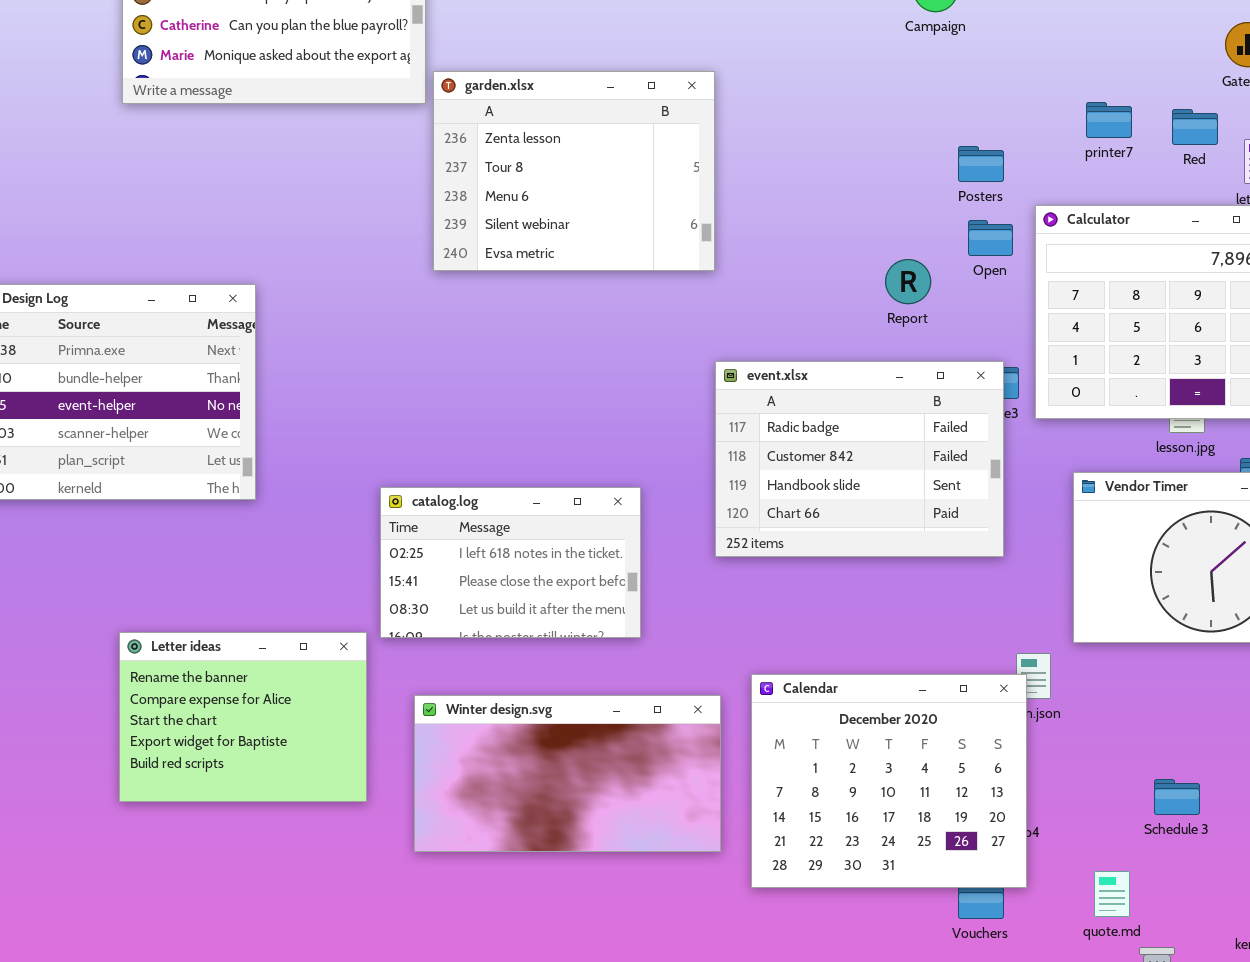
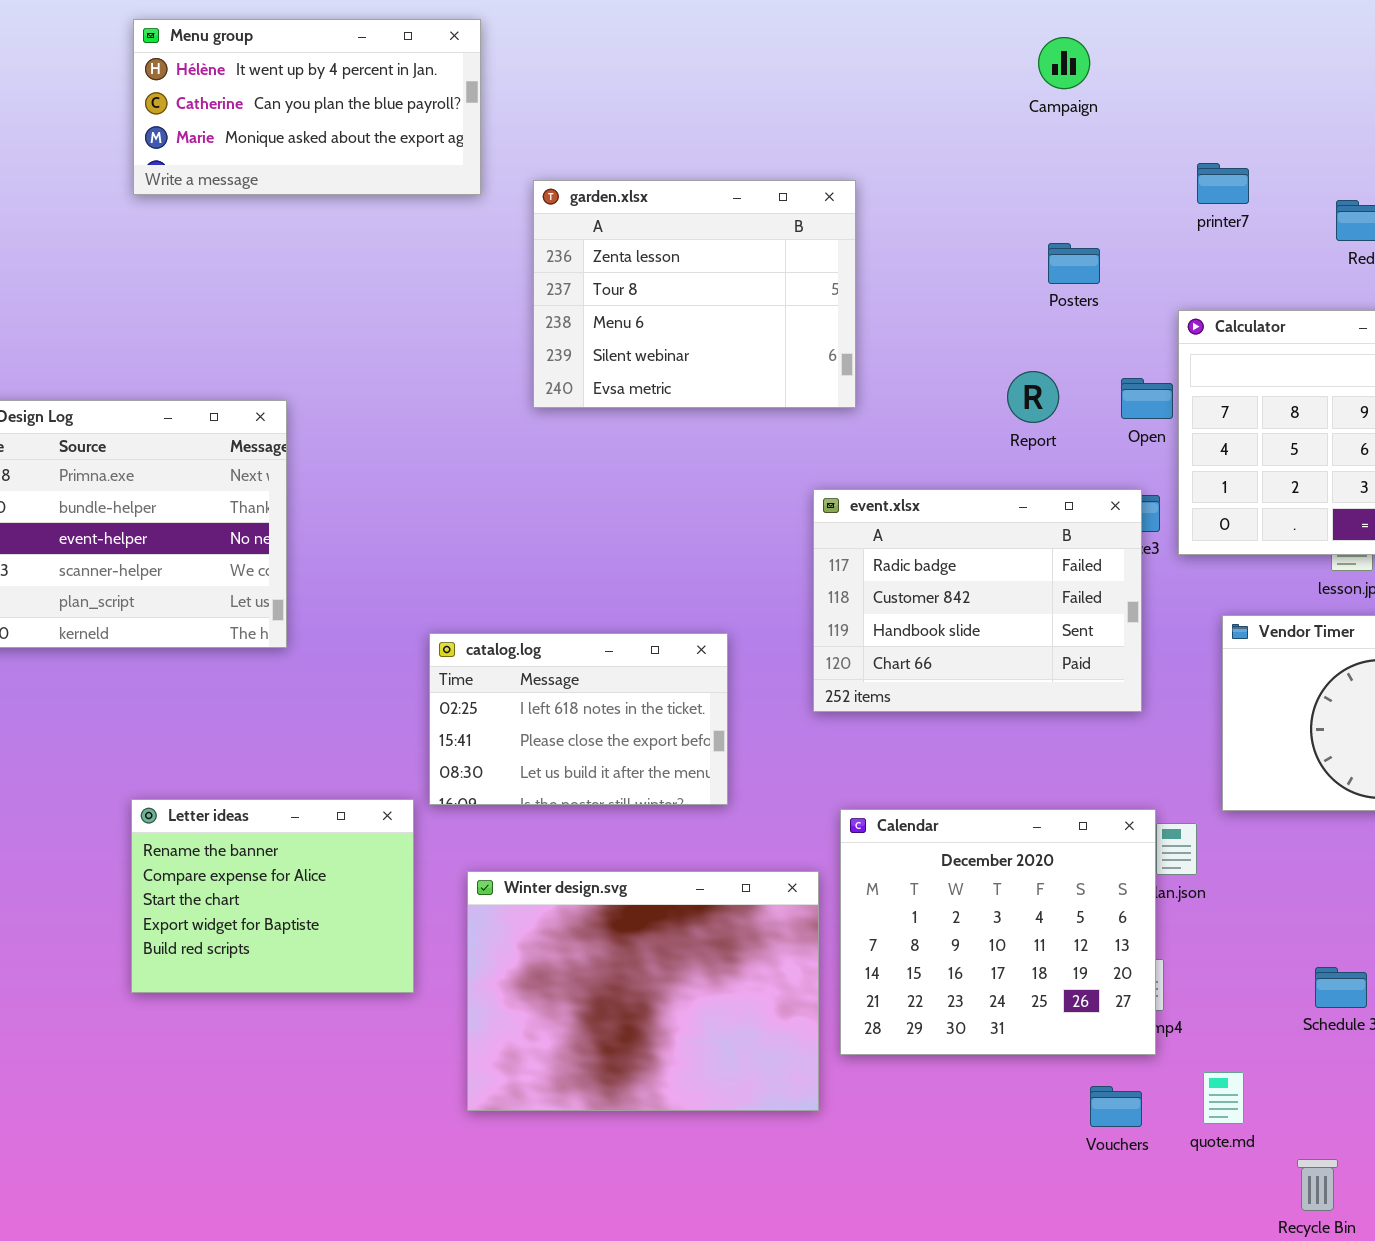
garden.xlsx: [433,71,715,271] -> [533,180,856,408], moved
printer7: [1086,102,1132,138] -> [1197,163,1249,204], moved
Posters: [958,146,1004,182] -> [1048,243,1100,284], moved
Open: [968,220,1013,256] -> [1121,378,1173,419], moved
Calendar: [751,674,1027,888] -> [840,809,1156,1055], moved
Winter design.svg: [414,695,721,852] -> [467,871,819,1111], resized
quote.md: [1094,871,1130,917] -> [1203,1072,1244,1124], moved

